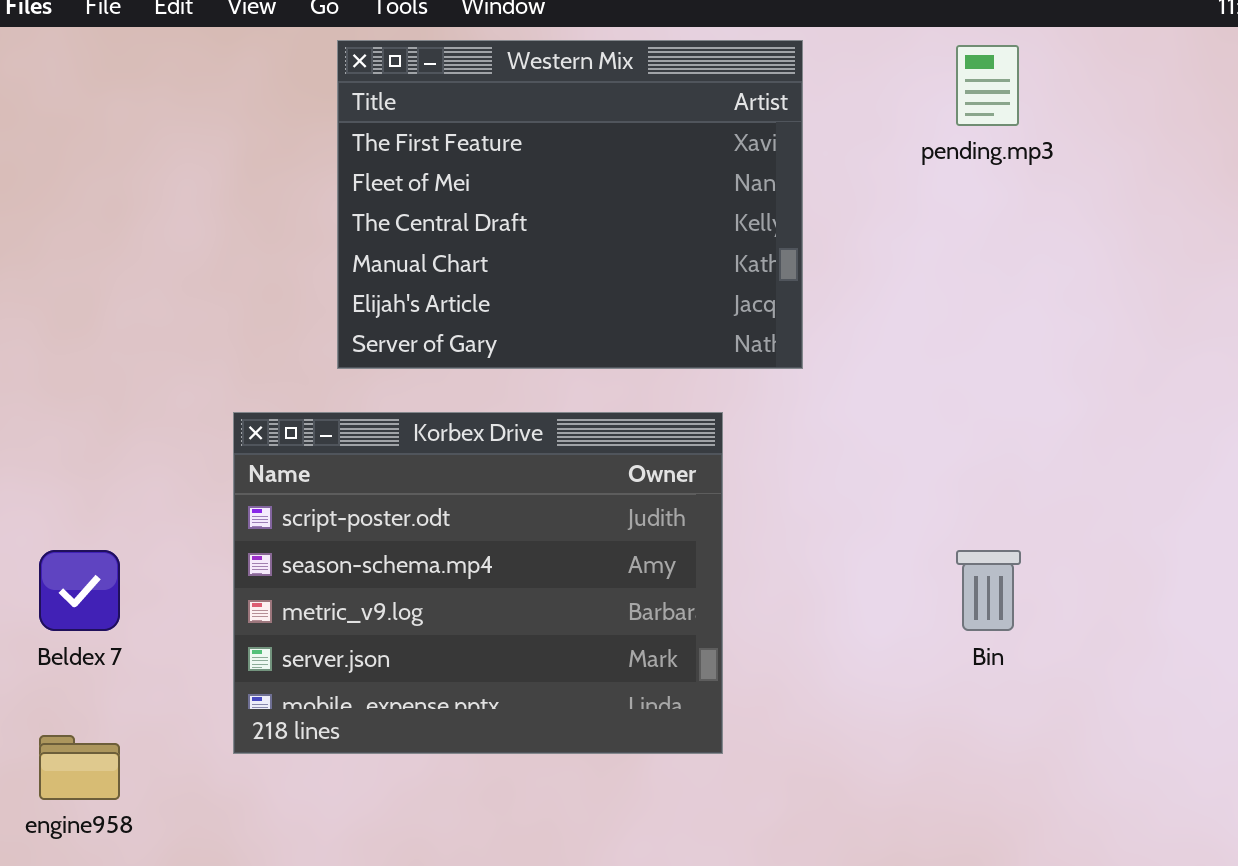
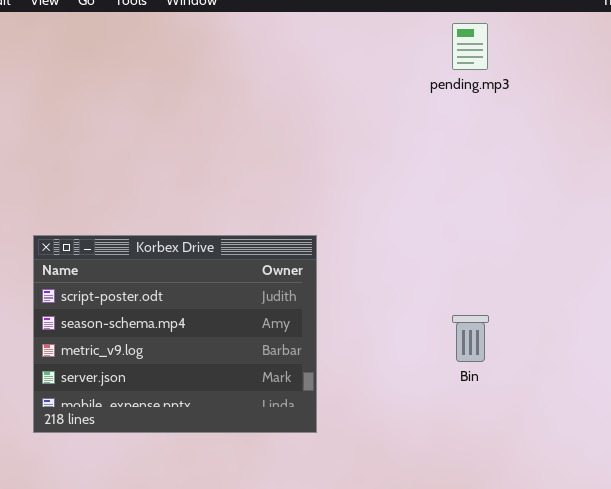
Western Mix: [337,40,803,369] -> none, closed

